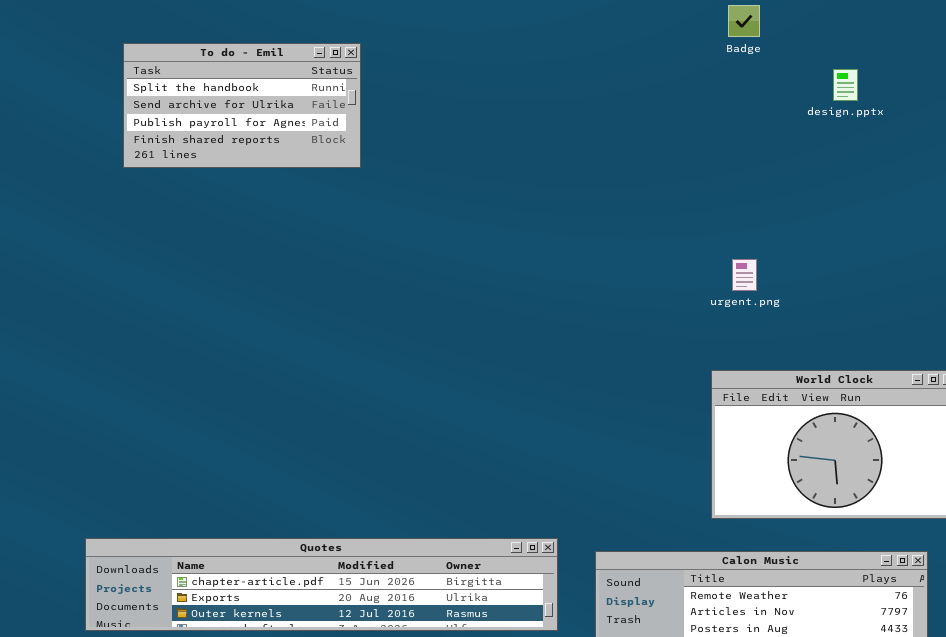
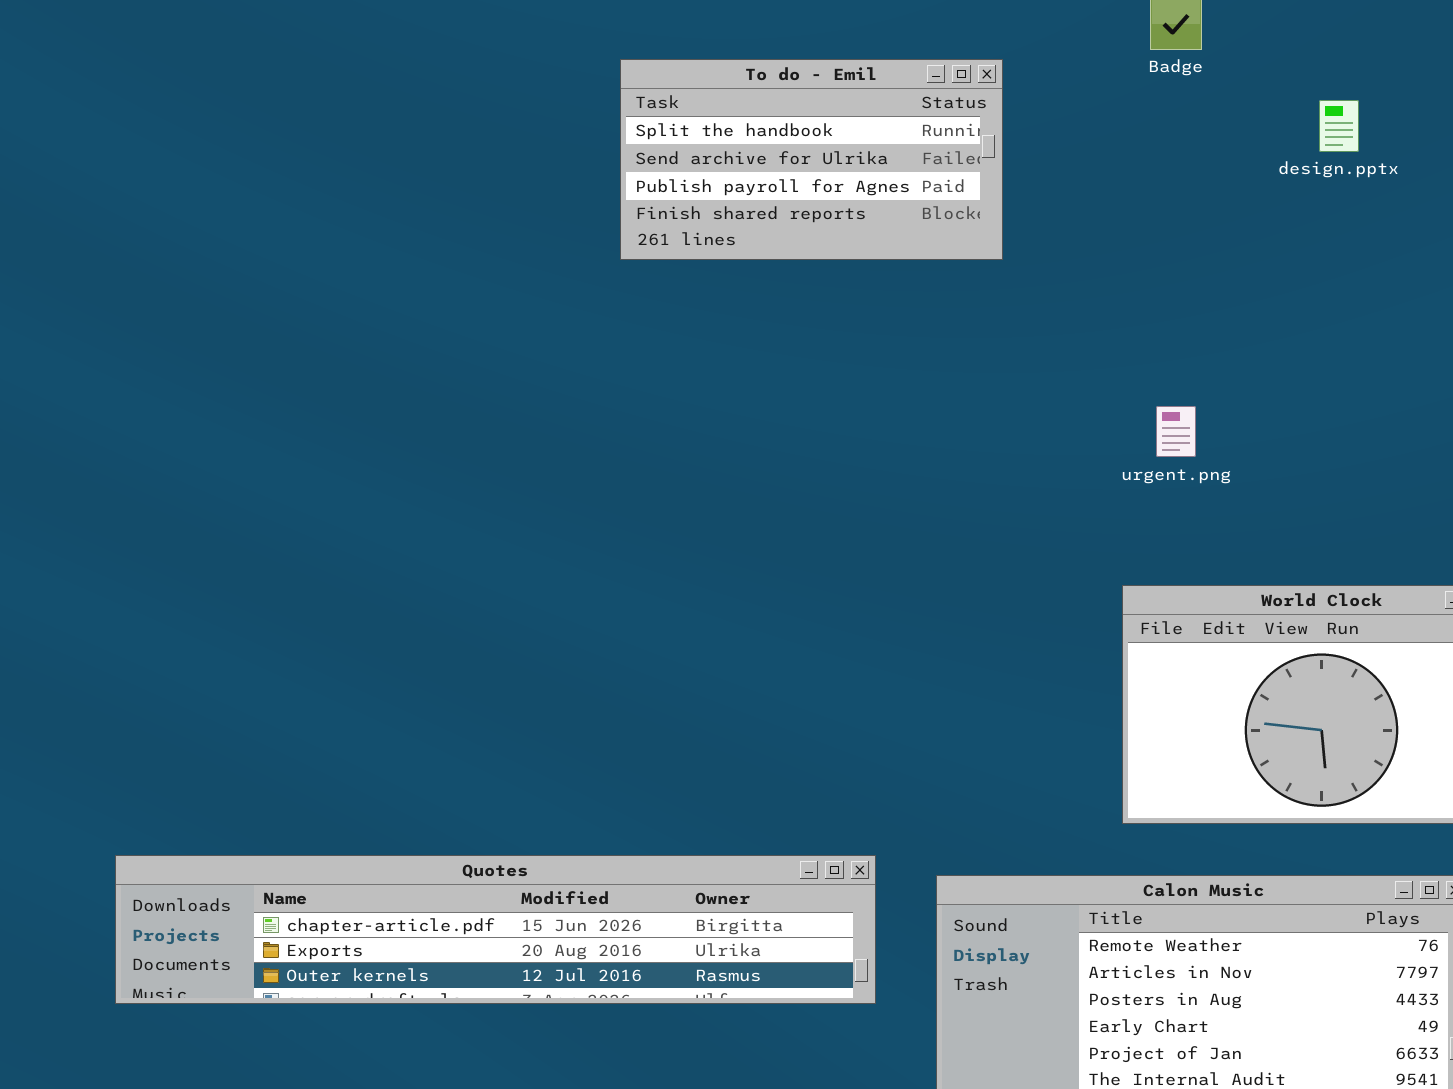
To do - Emil: [123,43,361,168] -> [620,59,1003,260], moved

